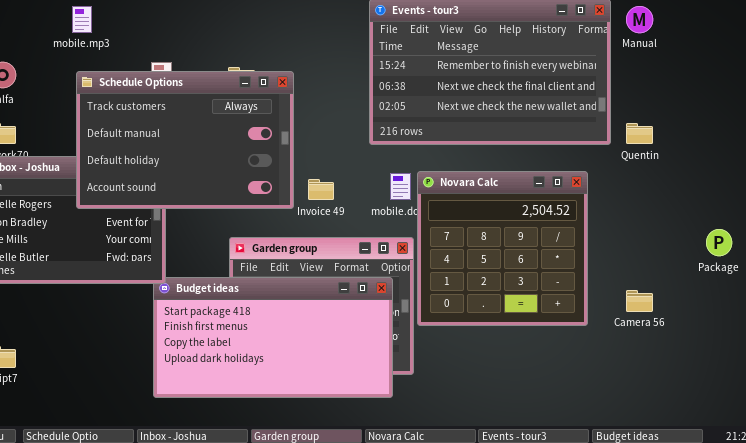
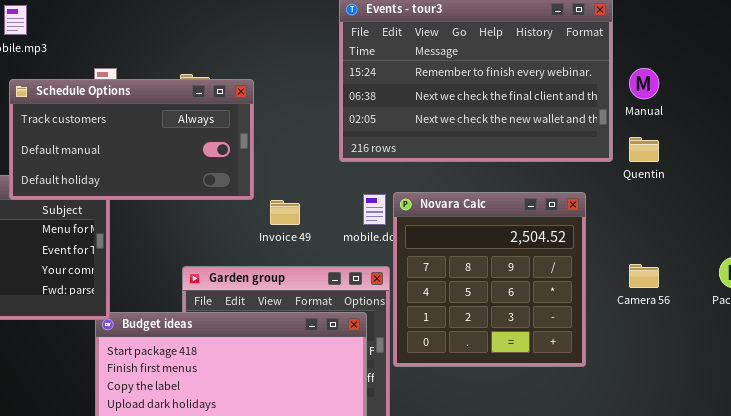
Manual: [626,6,653,33] -> [629,68,659,99], moved
Schedule Options: [76,71,294,209] -> [9,79,254,200], resized
Camera 56: [626,290,653,312] -> [629,264,659,288], moved

